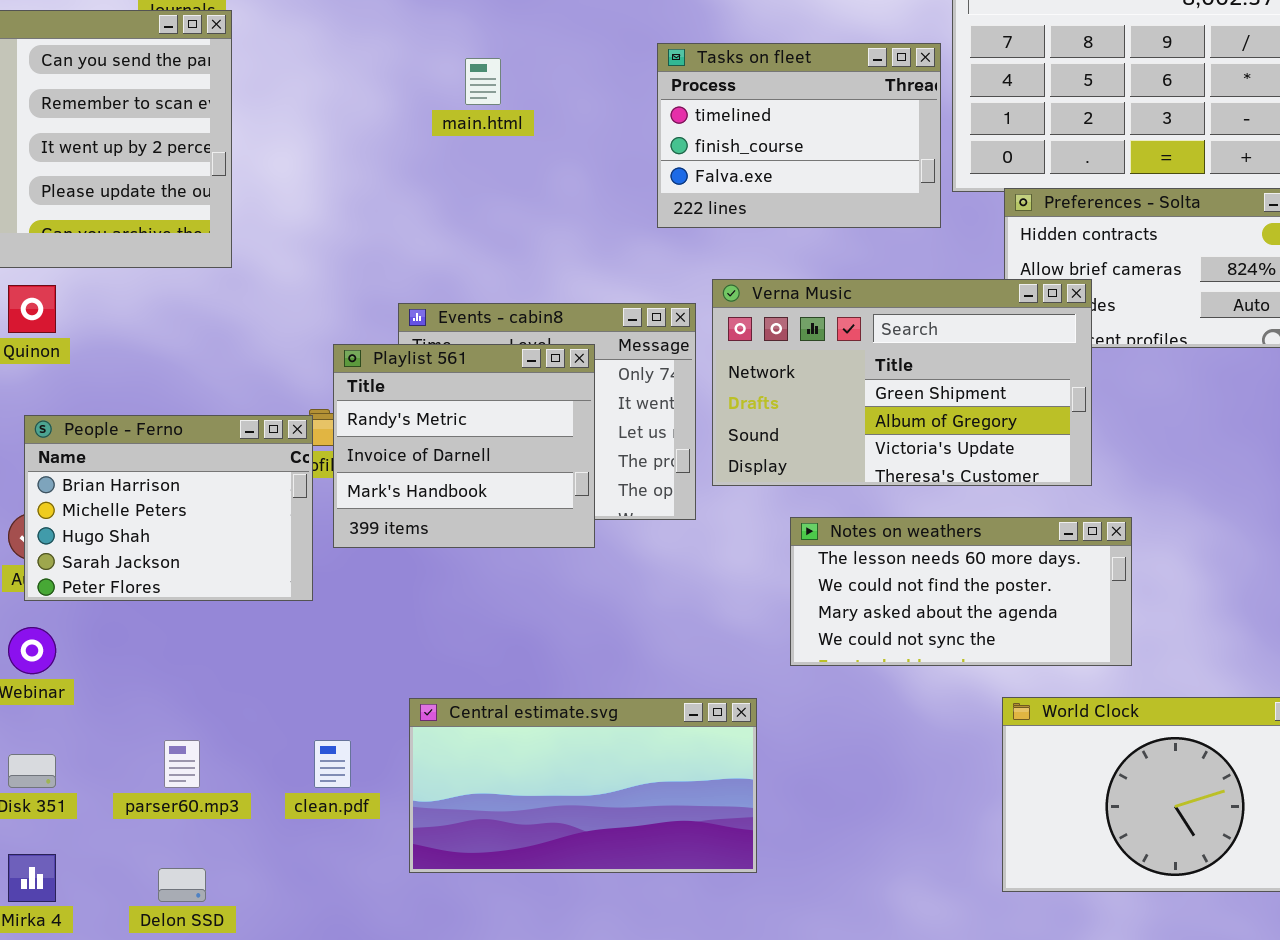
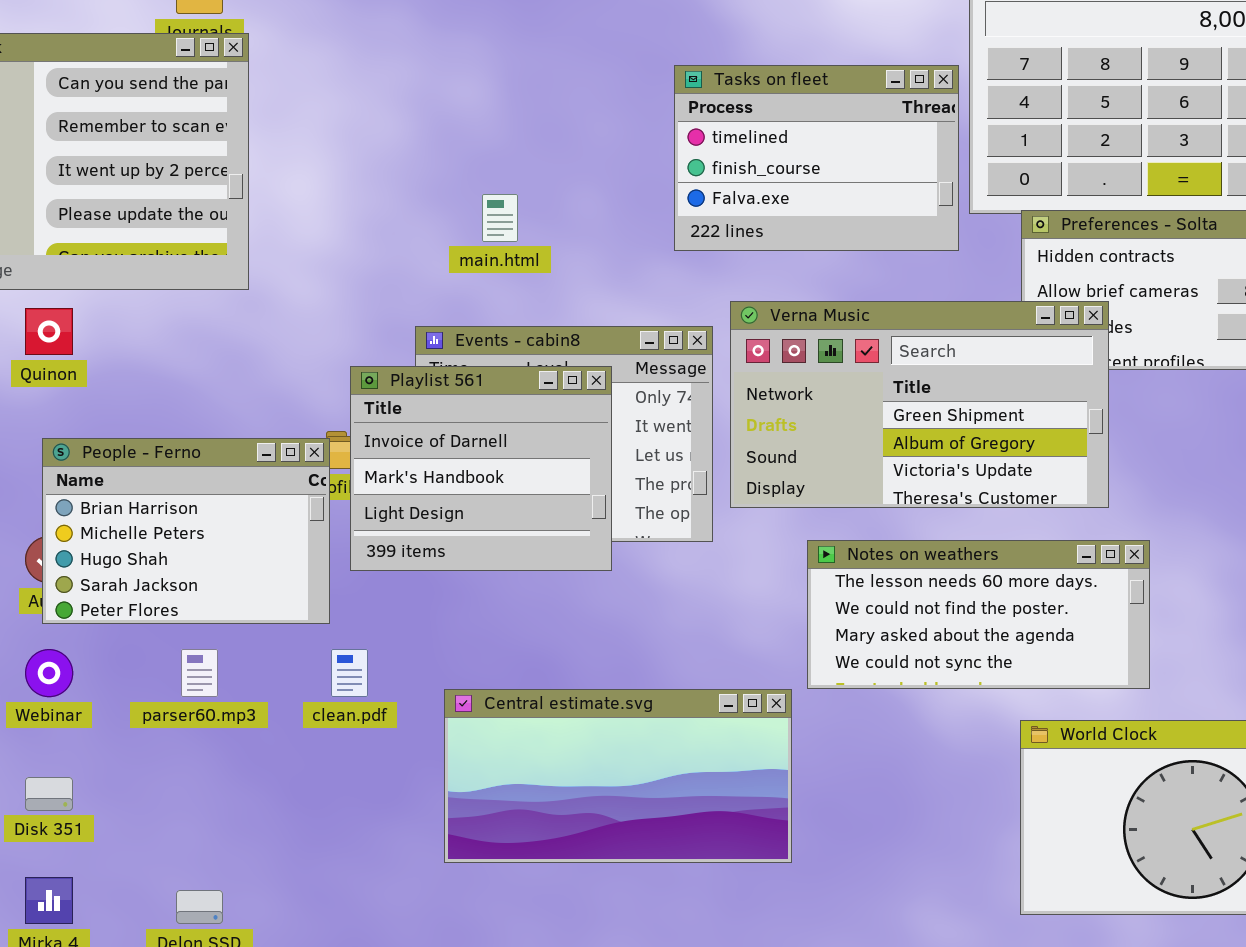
main.html: [465,58,501,105] -> [482,194,518,242], moved
Playlist 561: [333,344,595,548] -> [350,366,612,571], scrolled down 1 row
Central estimate.svg: [409,698,757,873] -> [444,689,792,863], moved
parser60.mp3: [164,740,200,788] -> [181,649,218,697], moved
clean.pdf: [314,740,351,788] -> [331,649,368,697], moved

